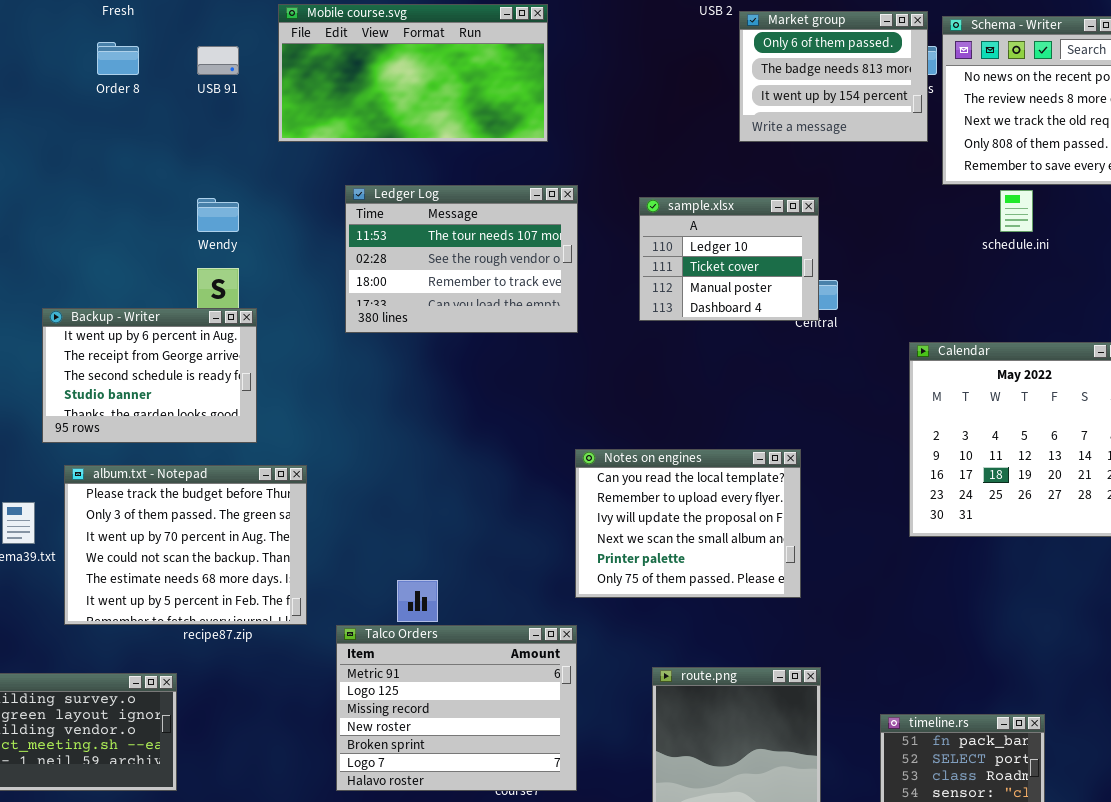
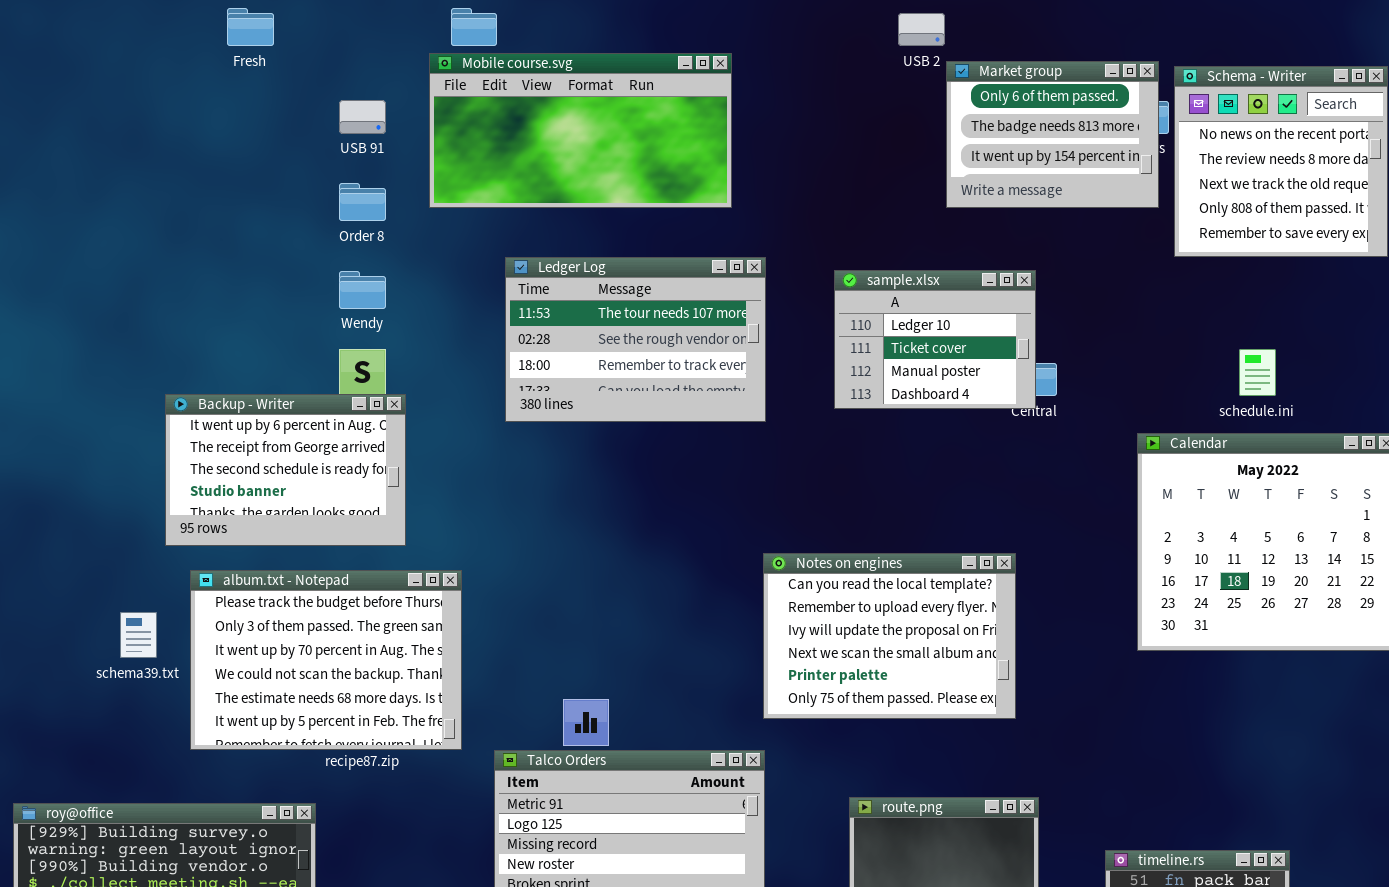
Order 8: [97,42,139,75] -> [339,183,386,221], moved
schedule.ini: [1000,190,1033,232] -> [1239,349,1276,396], moved

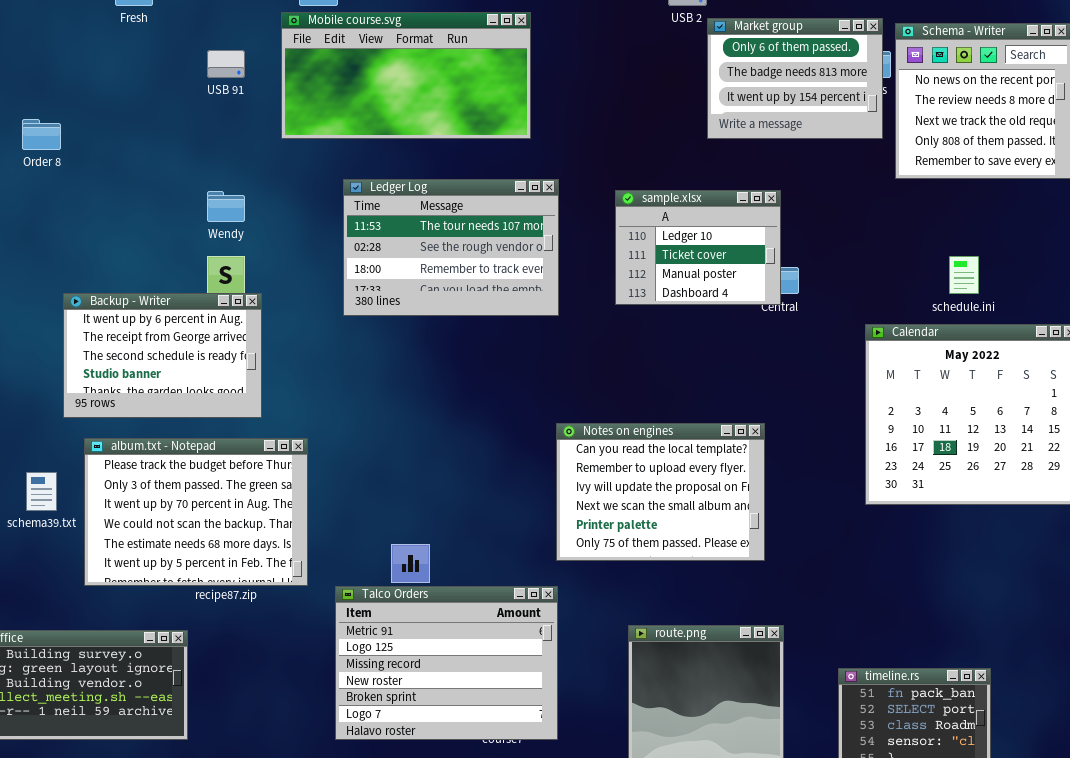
Order 8: [339,183,386,221] -> [22,119,61,150], moved

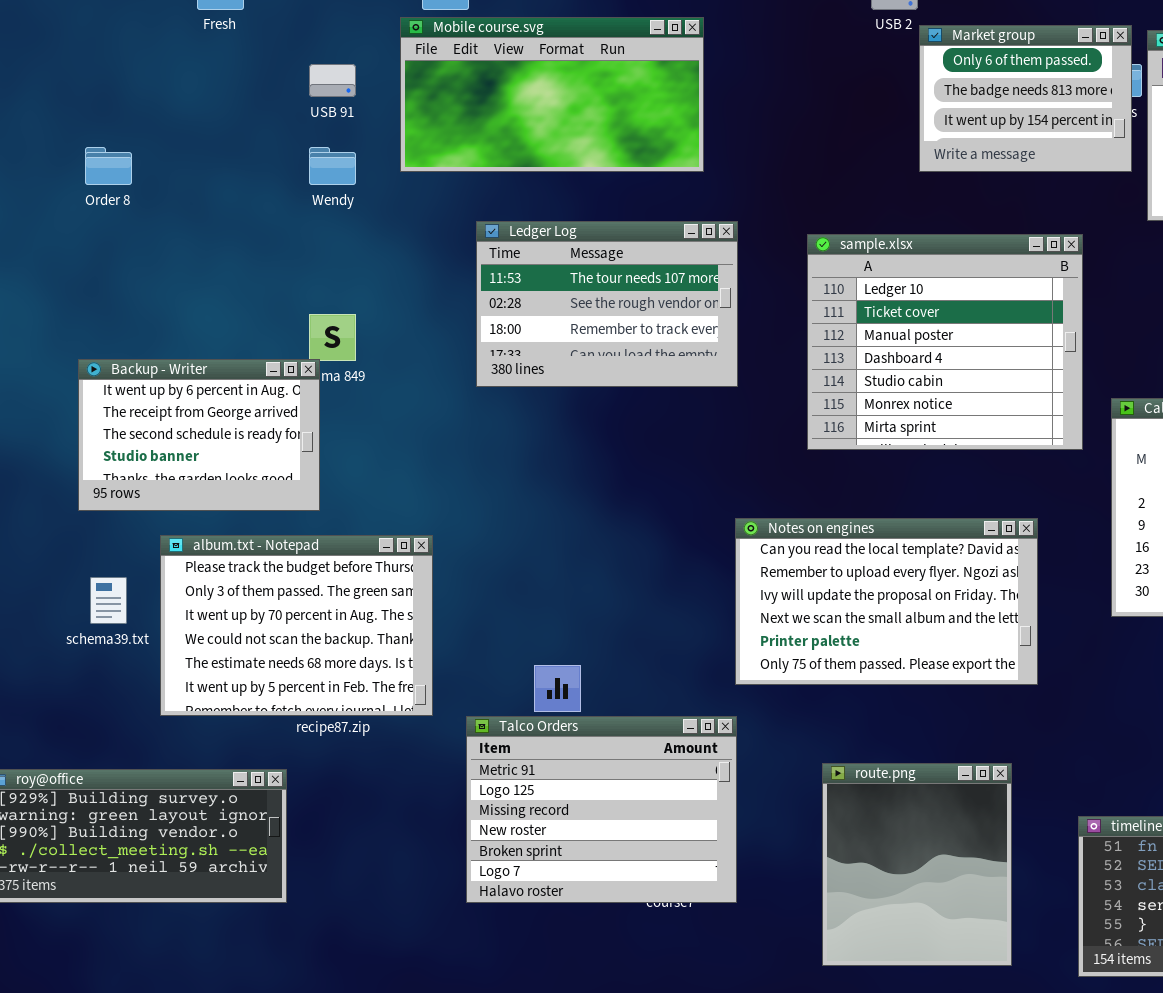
sample.xlsx: [615,190,781,305] -> [807,234,1083,450], resized
Wendy: [207,191,245,222] -> [309,147,356,185], moved
Backup - Writer: [63,293,262,418] -> [78,359,320,511], moved
Notes on engines: [556,423,765,561] -> [735,518,1038,685], resized

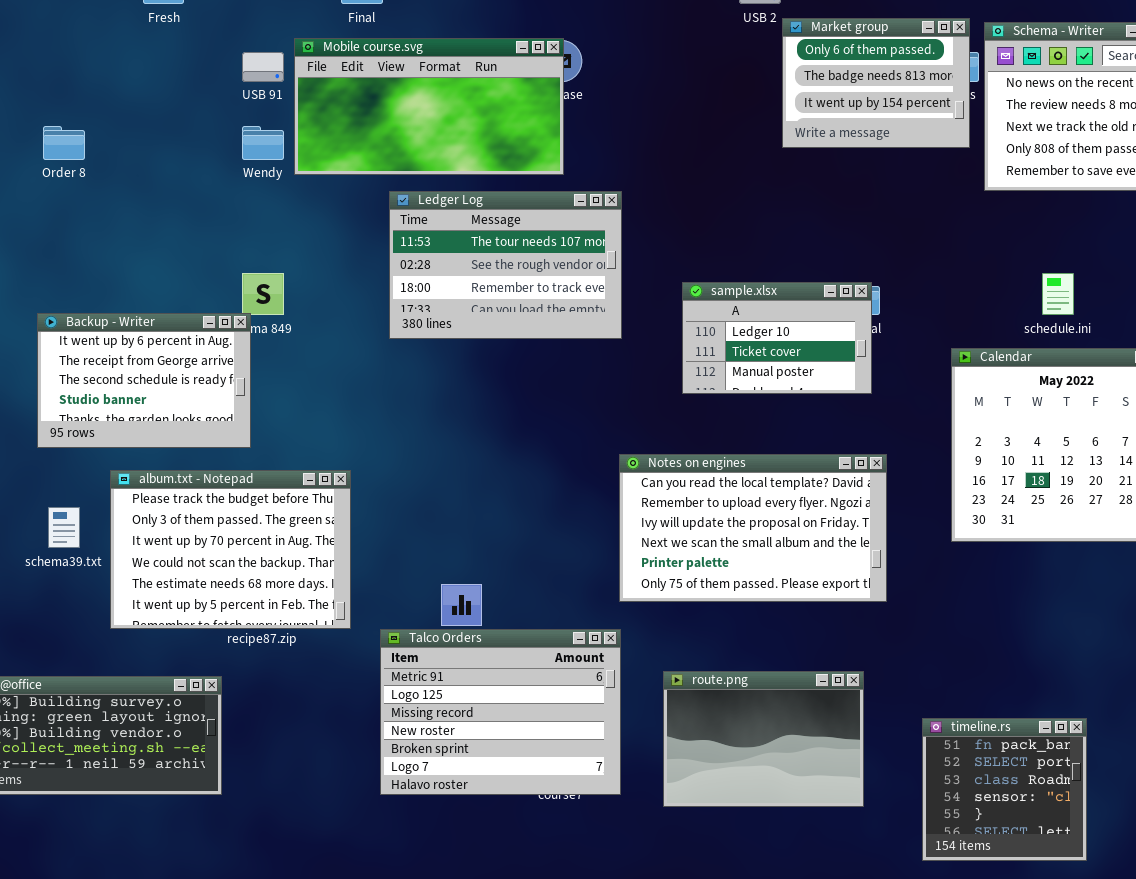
Mobile course.svg: [400,17,704,172] -> [294,38,564,175], moved
sample.xlsx: [807,234,1083,450] -> [682,282,872,394], resized
route.png: [822,763,1012,966] -> [663,671,864,807], resized

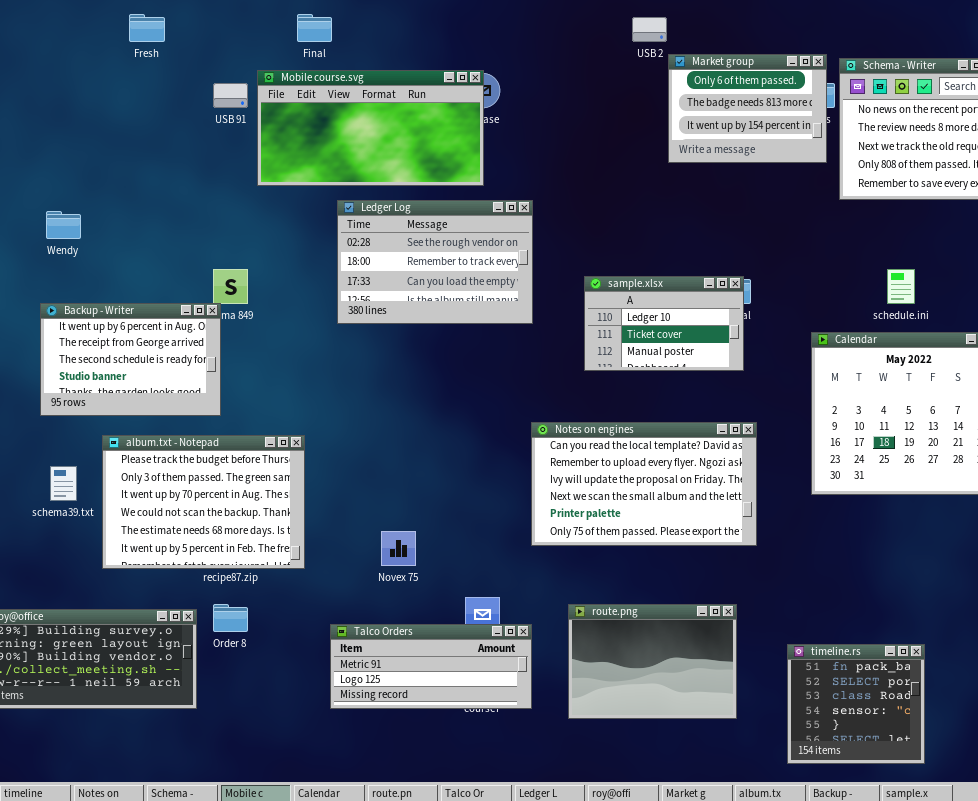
Order 8: [43,126,85,160] -> [213,604,248,632], moved
Wendy: [242,126,284,160] -> [46,211,81,239], moved
Ledger Log: [389,191,622,339] -> [337,200,533,324], scrolled down 1 row
Talco Orders: [380,629,621,795] -> [330,624,532,709], resized

